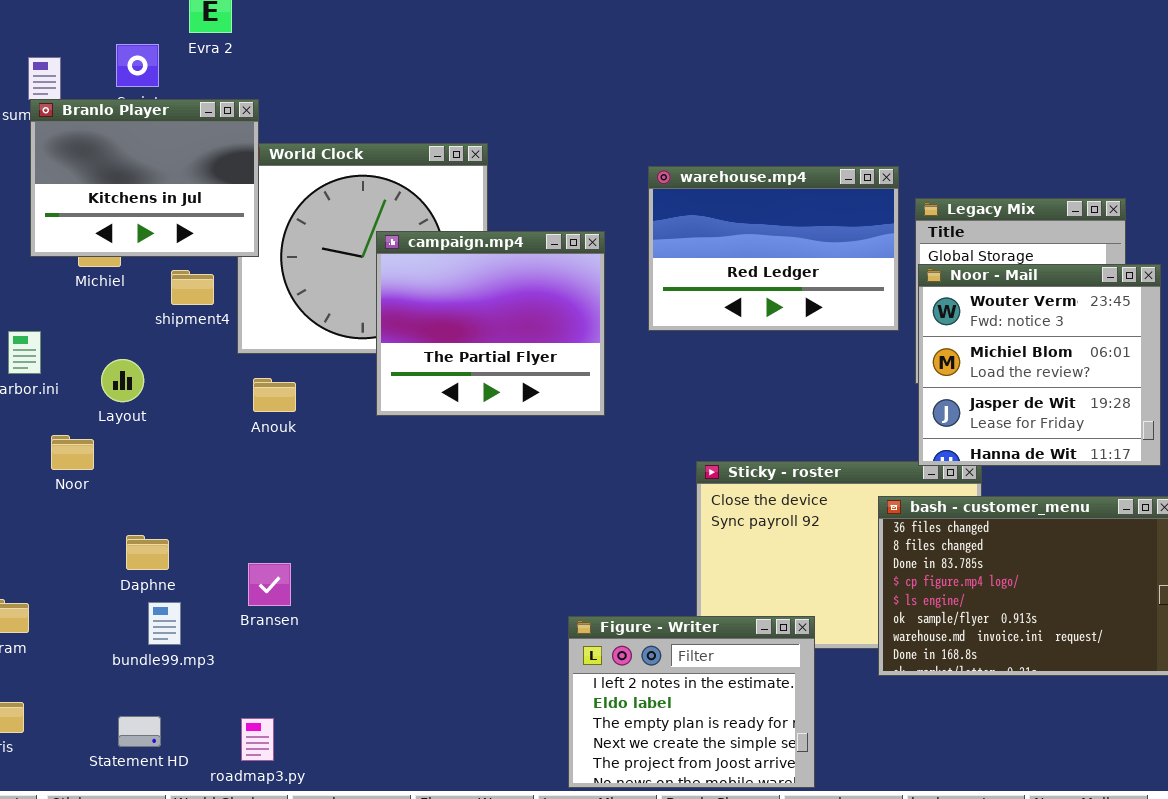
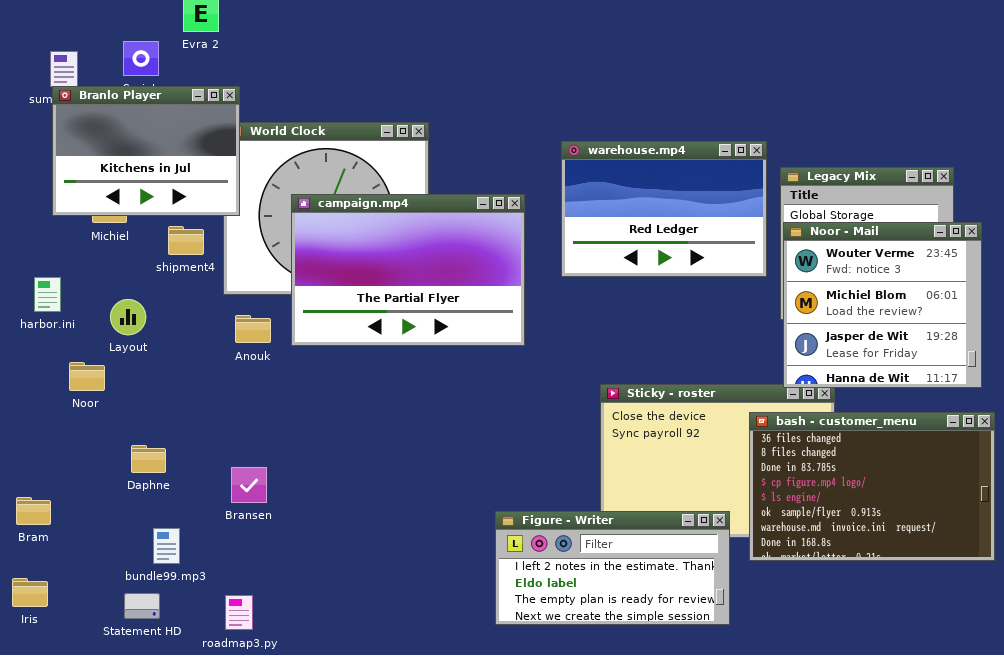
campaign.mp4: [376,231,605,416] -> [291,194,525,346], resized
bundle99.mp3: [148,602,181,645] -> [153,528,180,564], moved
Figure - Writer: [568,616,815,788] -> [495,511,730,625], resized

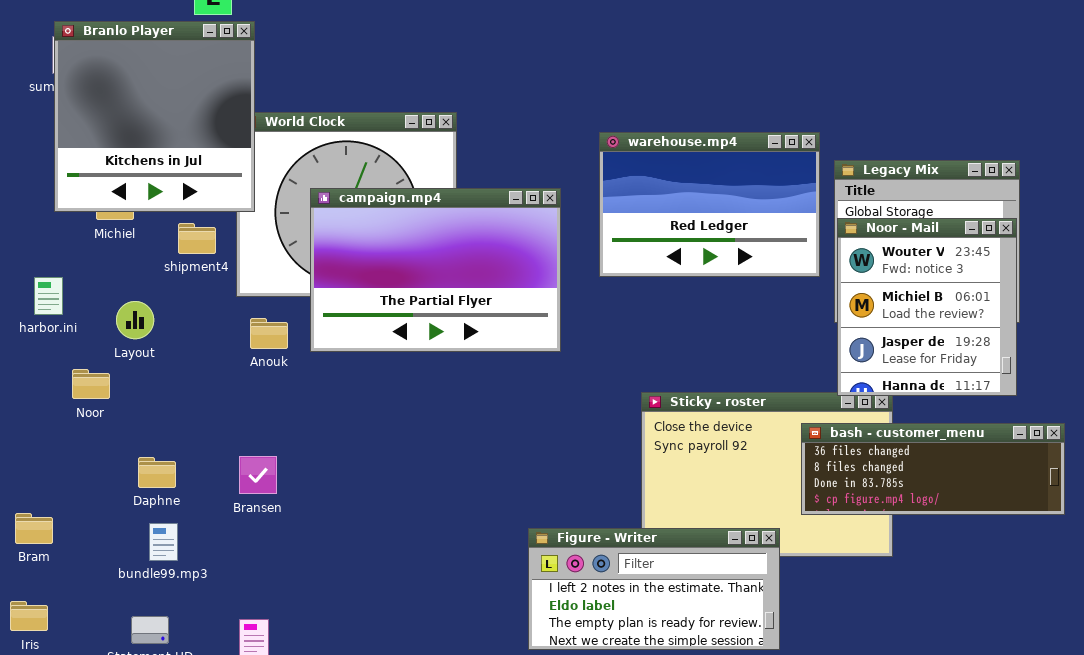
Branlo Player: [52,86,240,216] -> [54,21,255,212], resized
Noor - Mail: [783,222,982,388] -> [837,218,1017,396], resized
bash - customer_menu: [749,412,995,561] -> [801,423,1065,515], resized
Bransen: [231,467,267,503] -> [239,456,277,494], moved
bundle99.mp3: [153,528,180,564] -> [149,523,178,561], moved

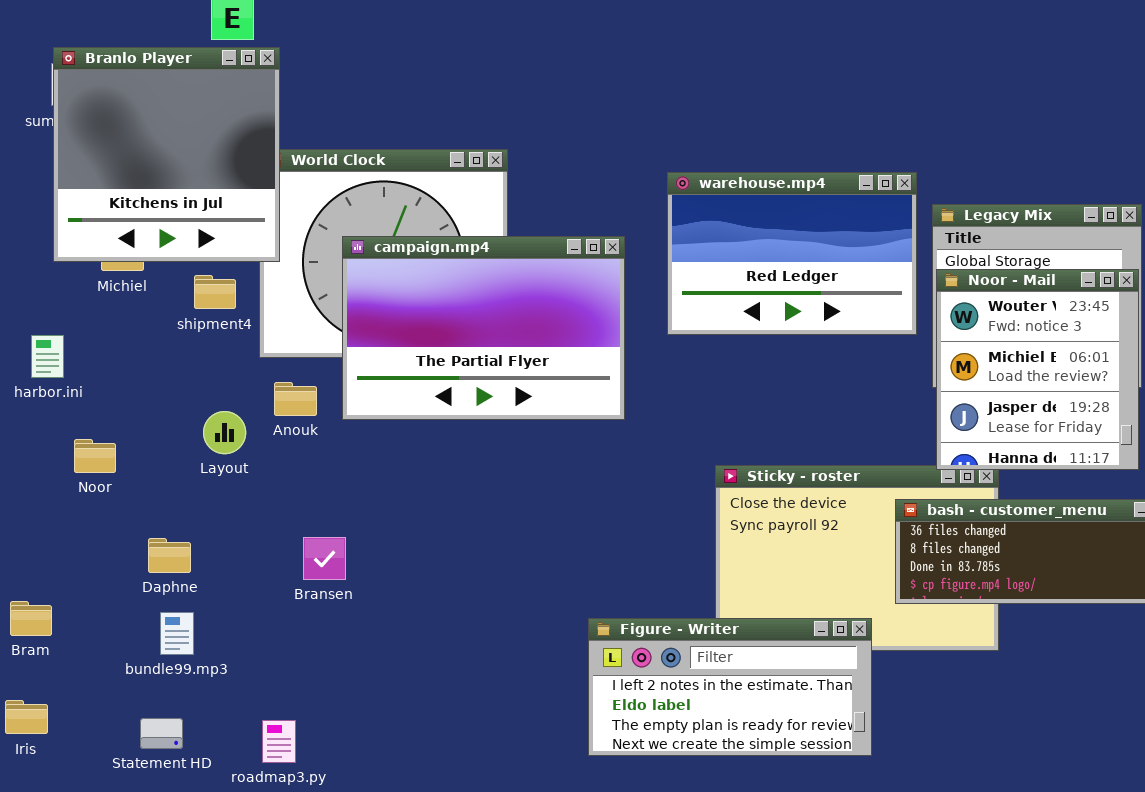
Layout: [116,301,154,339] -> [203,411,246,454], moved
Bransen: [239,456,277,494] -> [303,537,346,580], moved

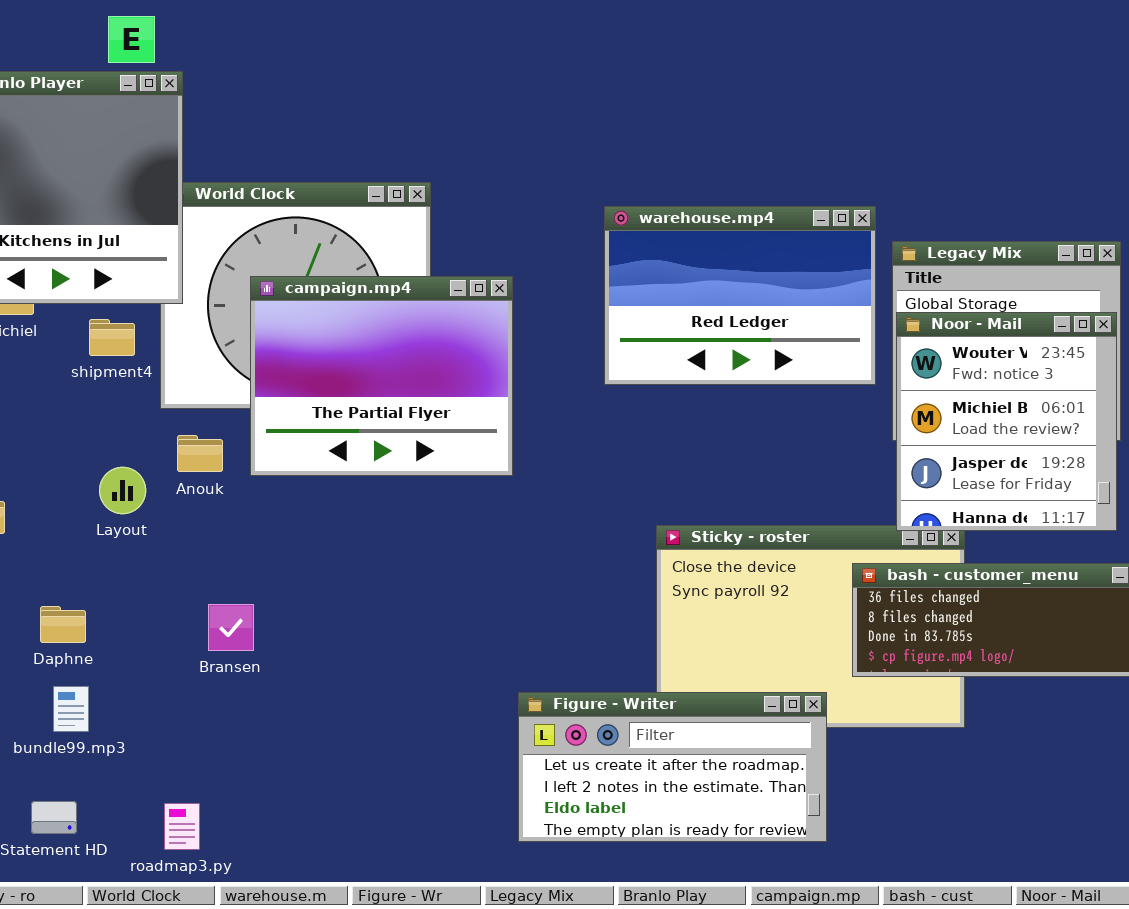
campaign.mp4: [342,236,625,420] -> [250,276,513,476], resized
Figure - Writer: [588,618,872,756] -> [518,692,827,842], scrolled up 1 row

